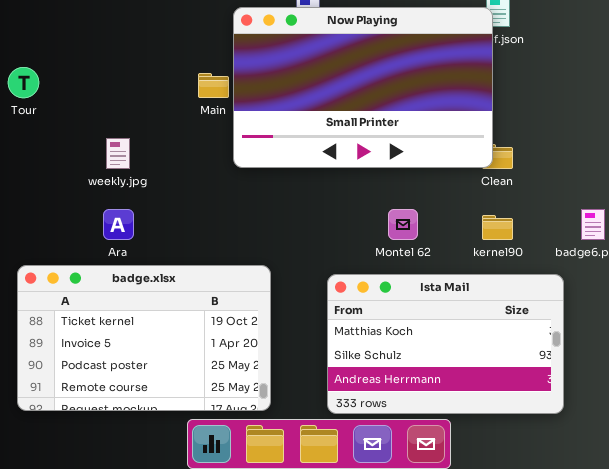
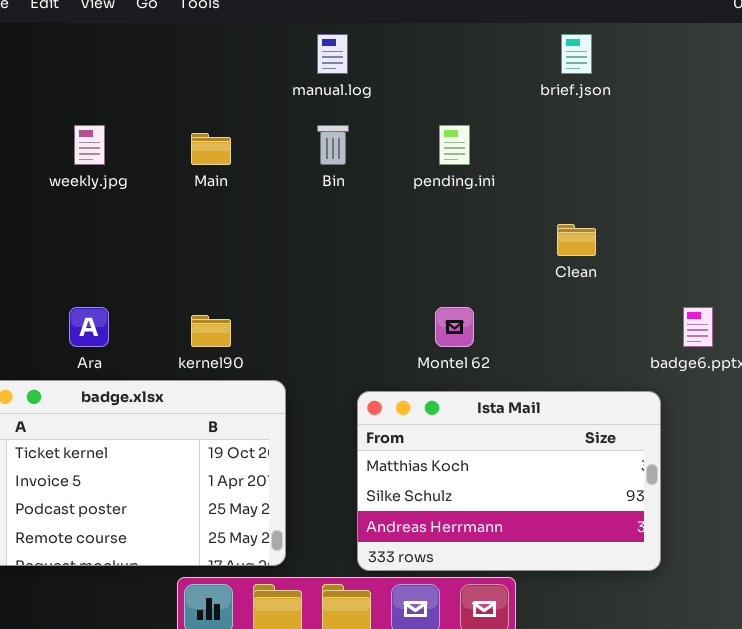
Now Playing: [233,7,493,168] -> none, closed
weekly.jpg: [106,138,130,169] -> [74,125,105,165], moved
kernel90: [482,215,513,240] -> [191,315,231,347], moved

